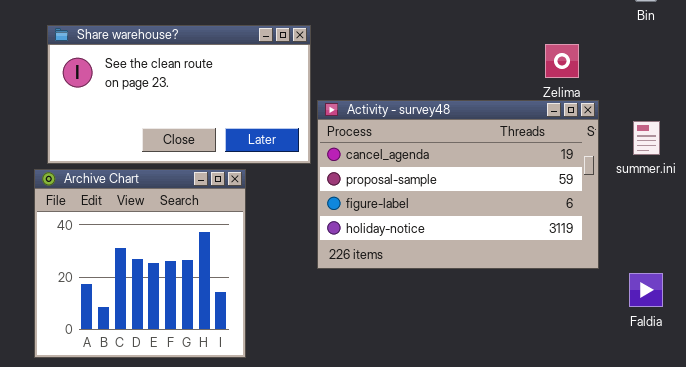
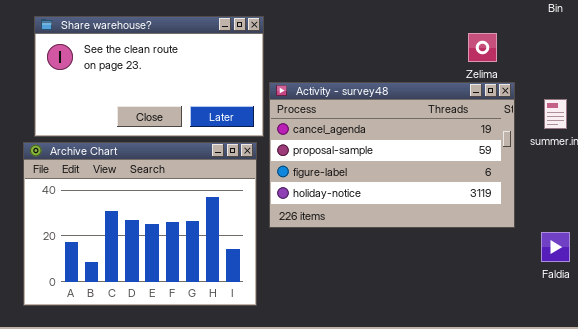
Archive Chart: [34,169,246,358] -> [23,142,257,306], resized

